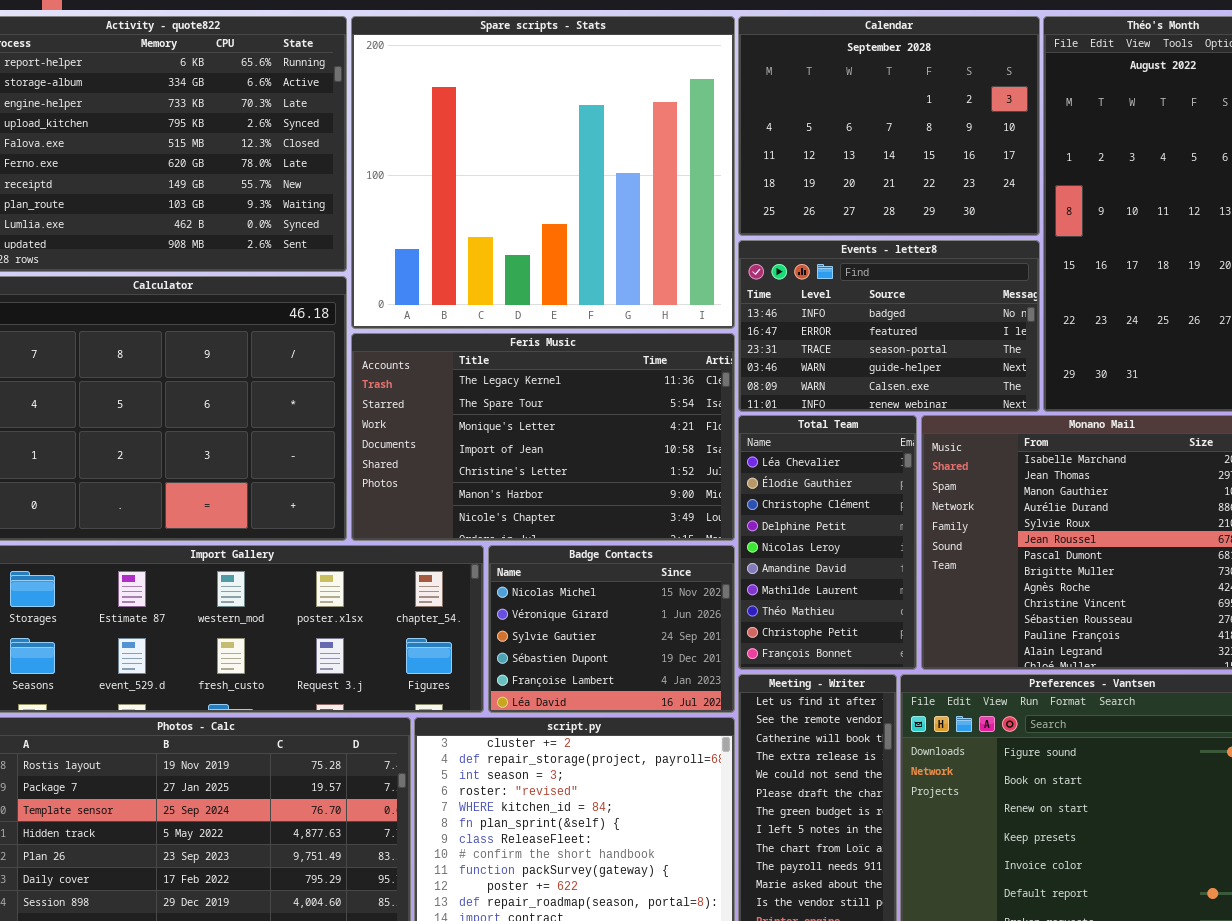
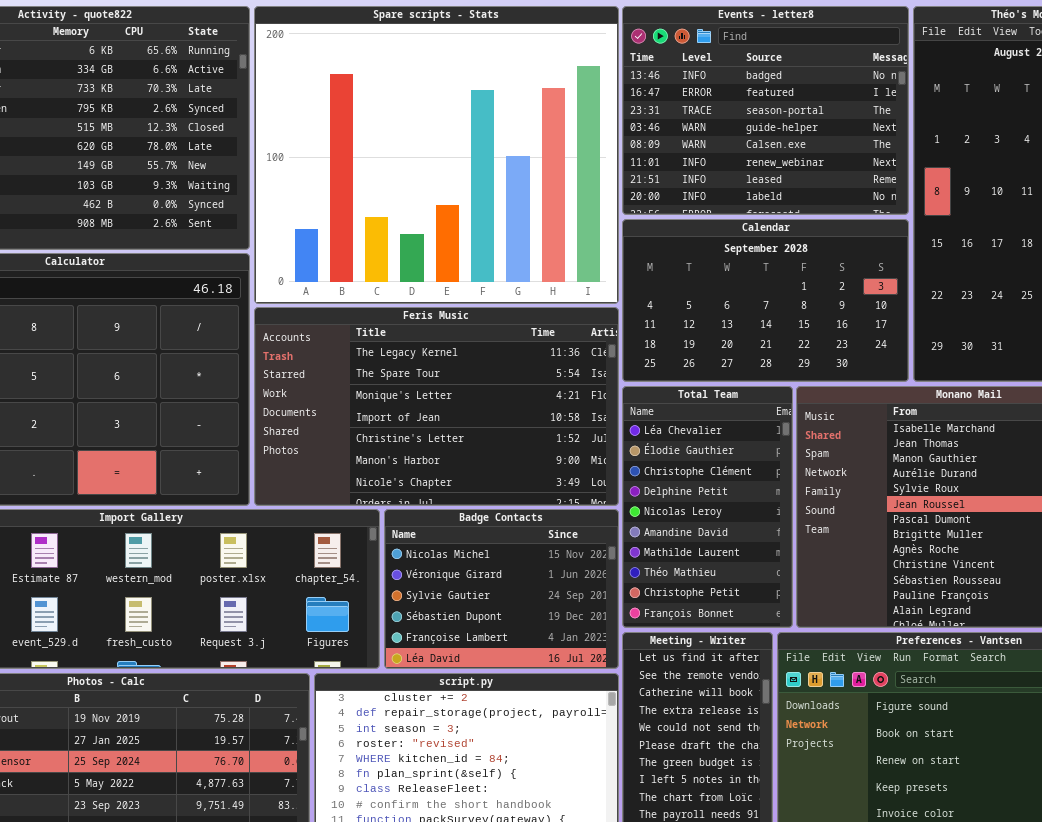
Calendar: [738,16,1040,236] -> [622,219,909,382], moved, resized
Events - letter8: [738,240,1040,412] -> [622,6,909,215], moved, resized

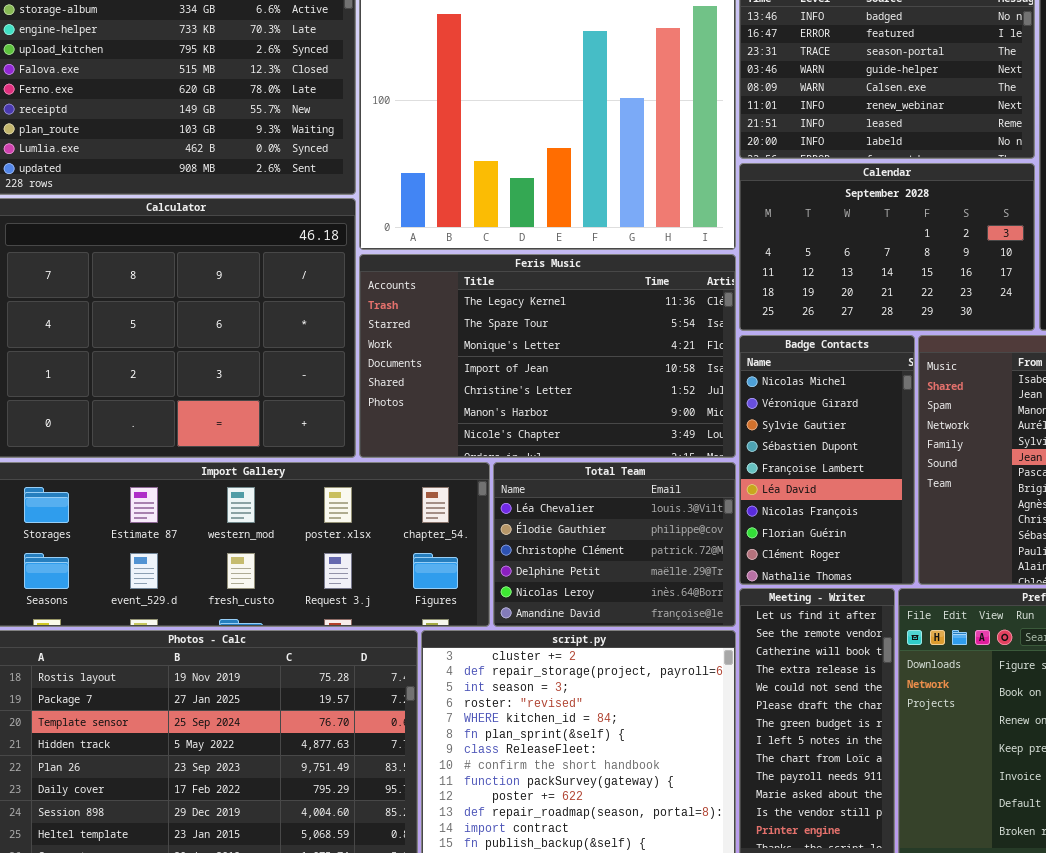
Total Team: [622,386,793,628] -> [493,462,736,627], moved, resized
Badge Contacts: [384,509,619,669] -> [739,335,915,585], moved, resized

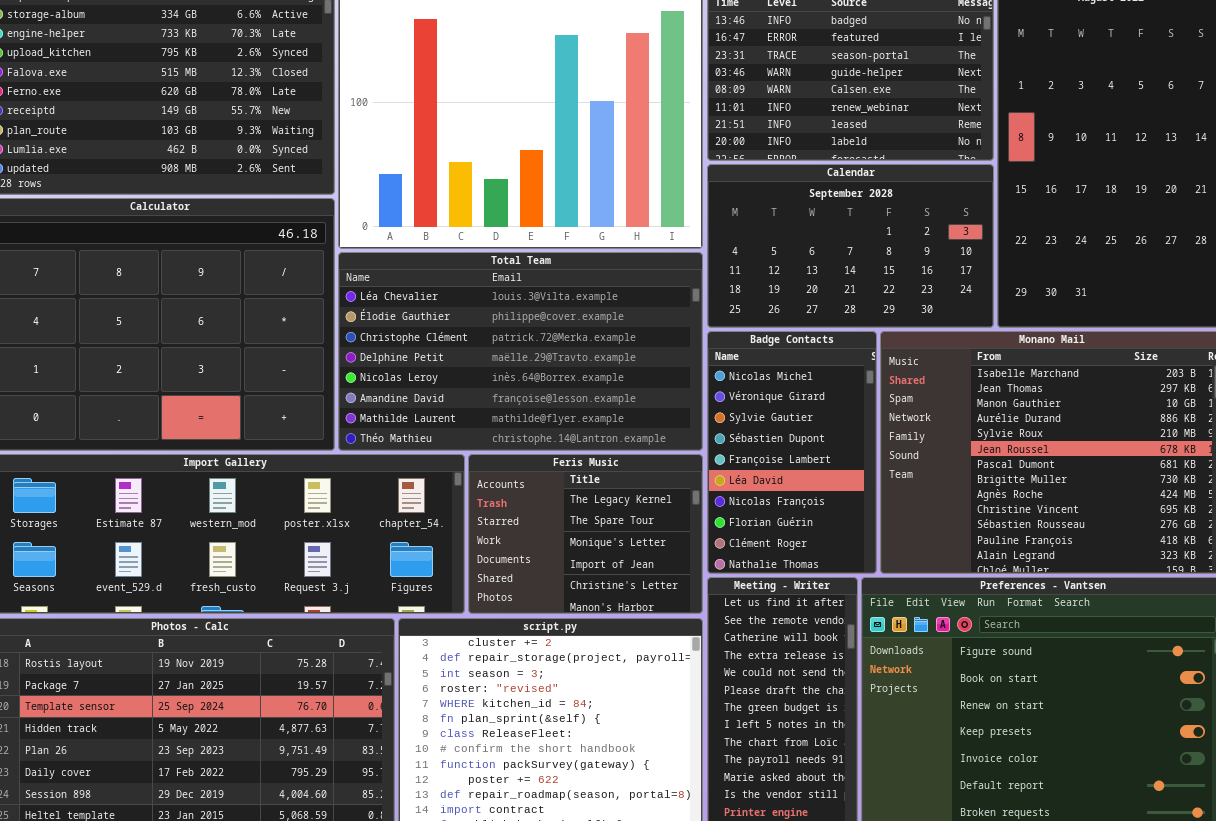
Feris Music: [359,254,736,458] -> [468,454,703,614], moved, resized
Total Team: [493,462,736,627] -> [338,252,703,451], moved, resized

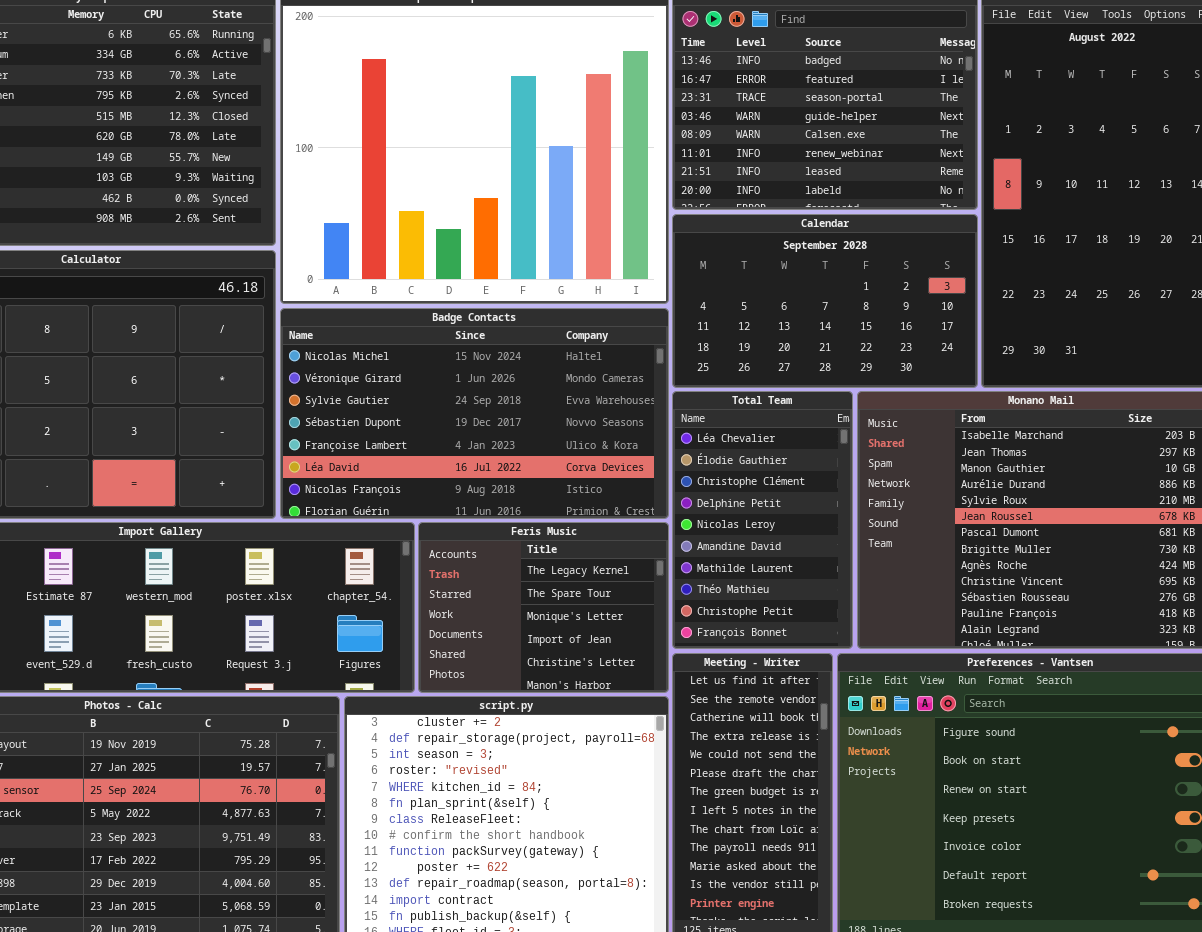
Total Team: [338,252,703,451] -> [672,391,853,649], moved, resized
Badge Contacts: [707,331,877,574] -> [280,308,669,519], moved, resized

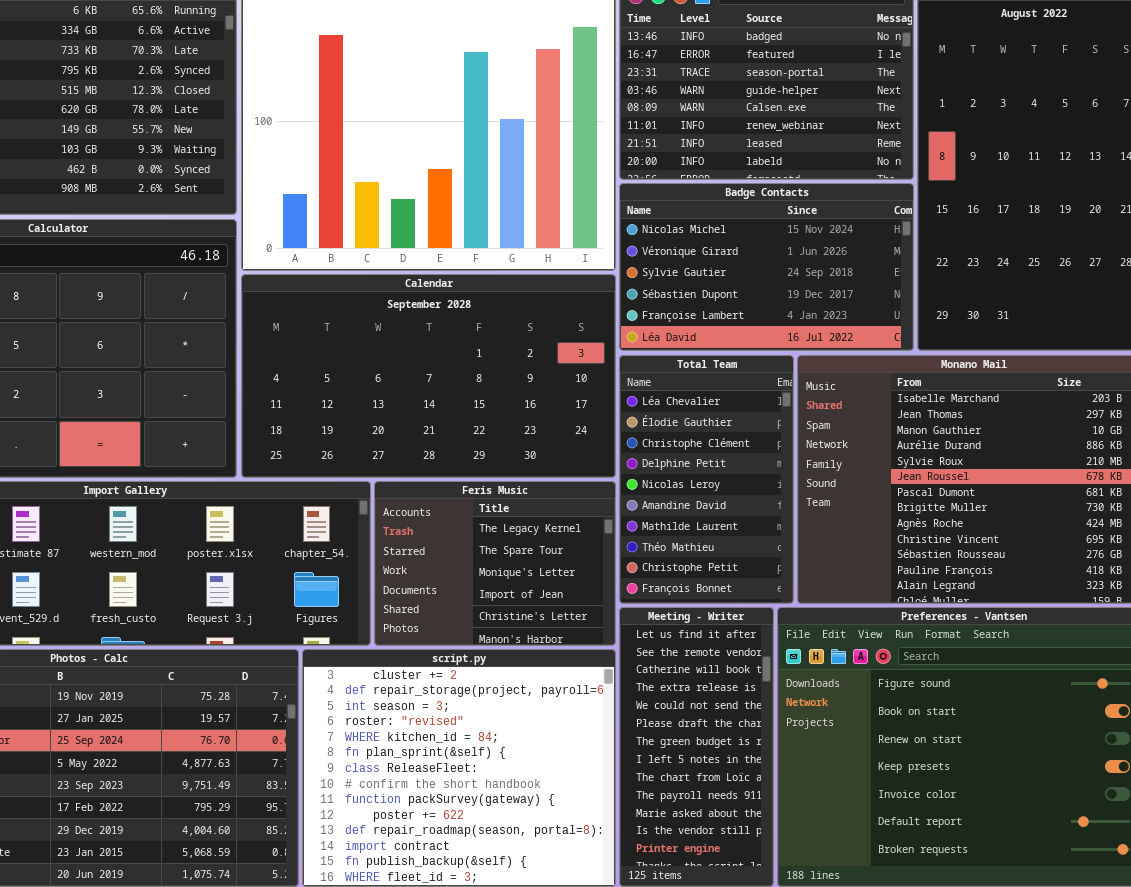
Calendar: [672,214,978,388] -> [241,274,616,478], moved, resized
Badge Contacts: [280,308,669,519] -> [619,183,914,351], moved, resized

